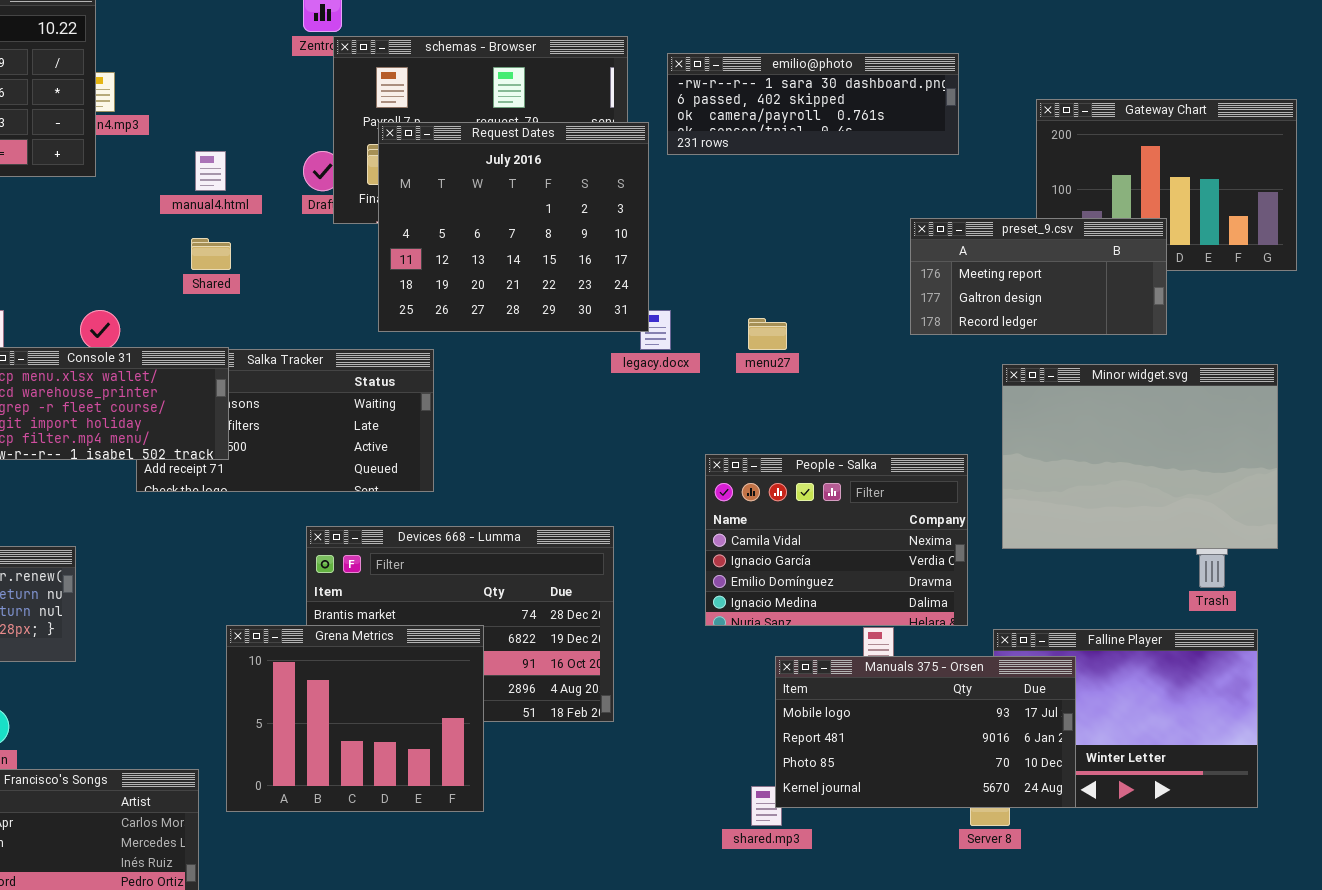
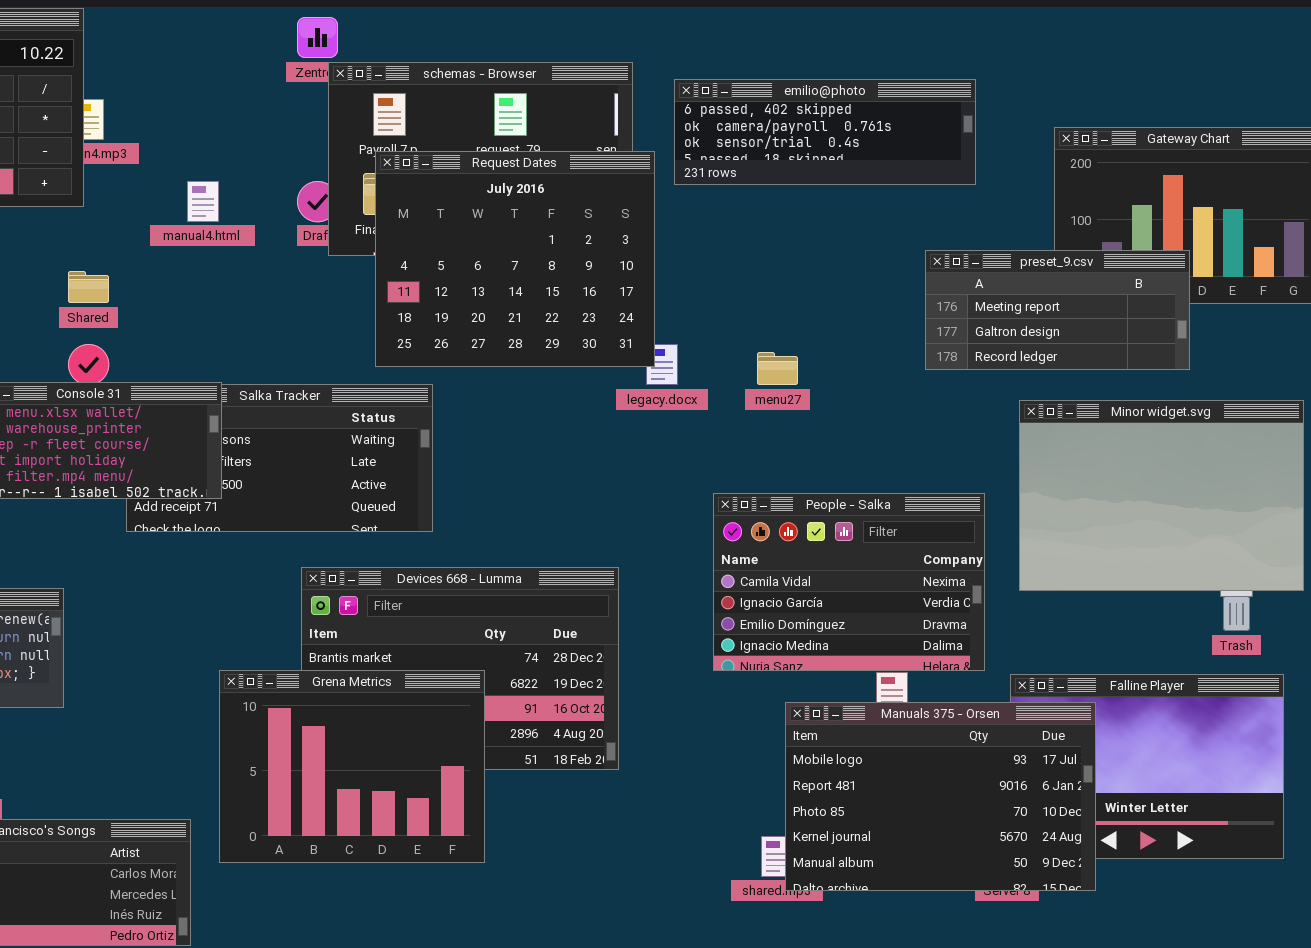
emilio@photo: [667,53,959,155] -> [674,79,976,185], scrolled down 1 row
Shared: [191,238,231,270] -> [68,271,109,303], moved
Manuals 375 - Orsen: [775,656,1076,808] -> [785,702,1096,891], resized

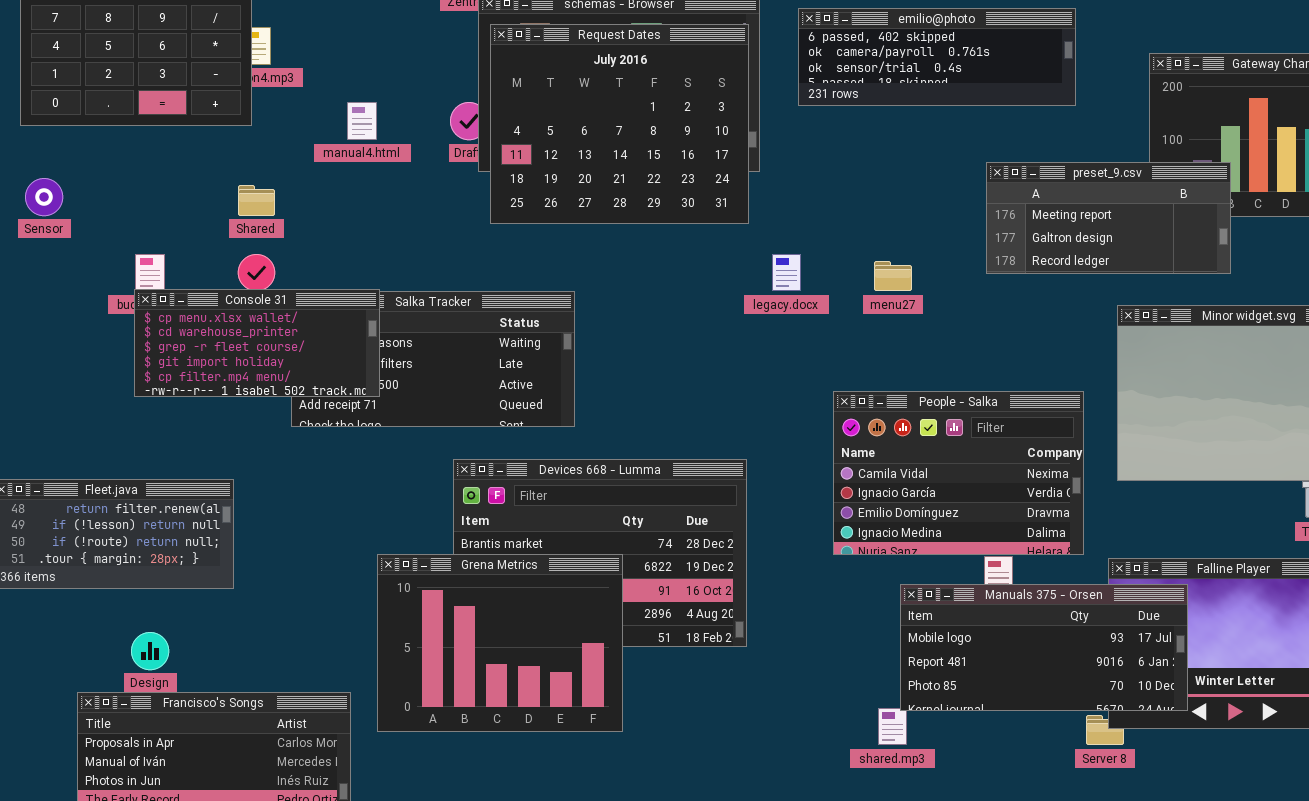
Request Dates: [375,151,655,367] -> [490,24,749,224], moved
preset_9.csv: [925,250,1190,370] -> [986,162,1231,274], moved
Manuals 375 - Orsen: [785,702,1096,891] -> [900,584,1188,711], resized

